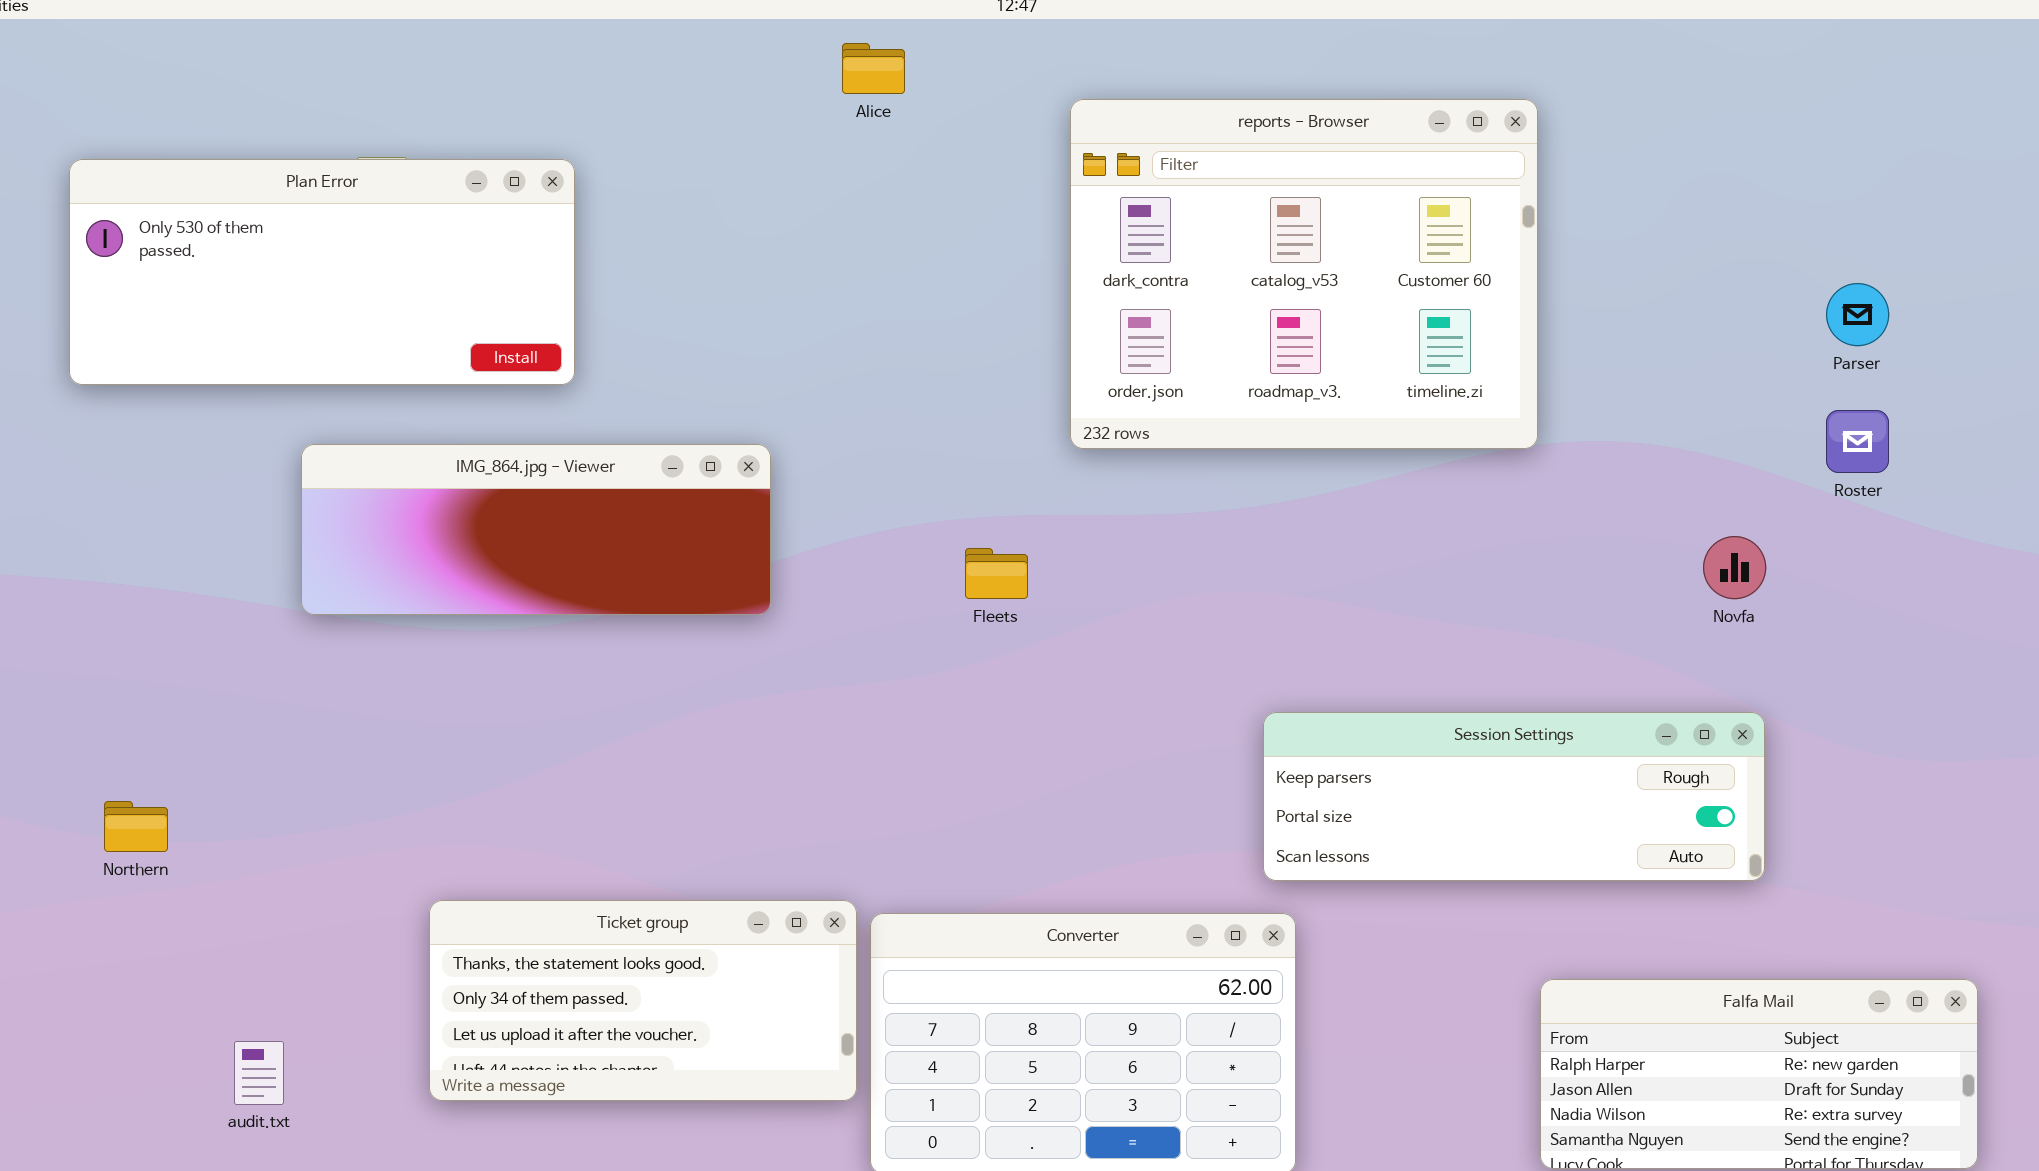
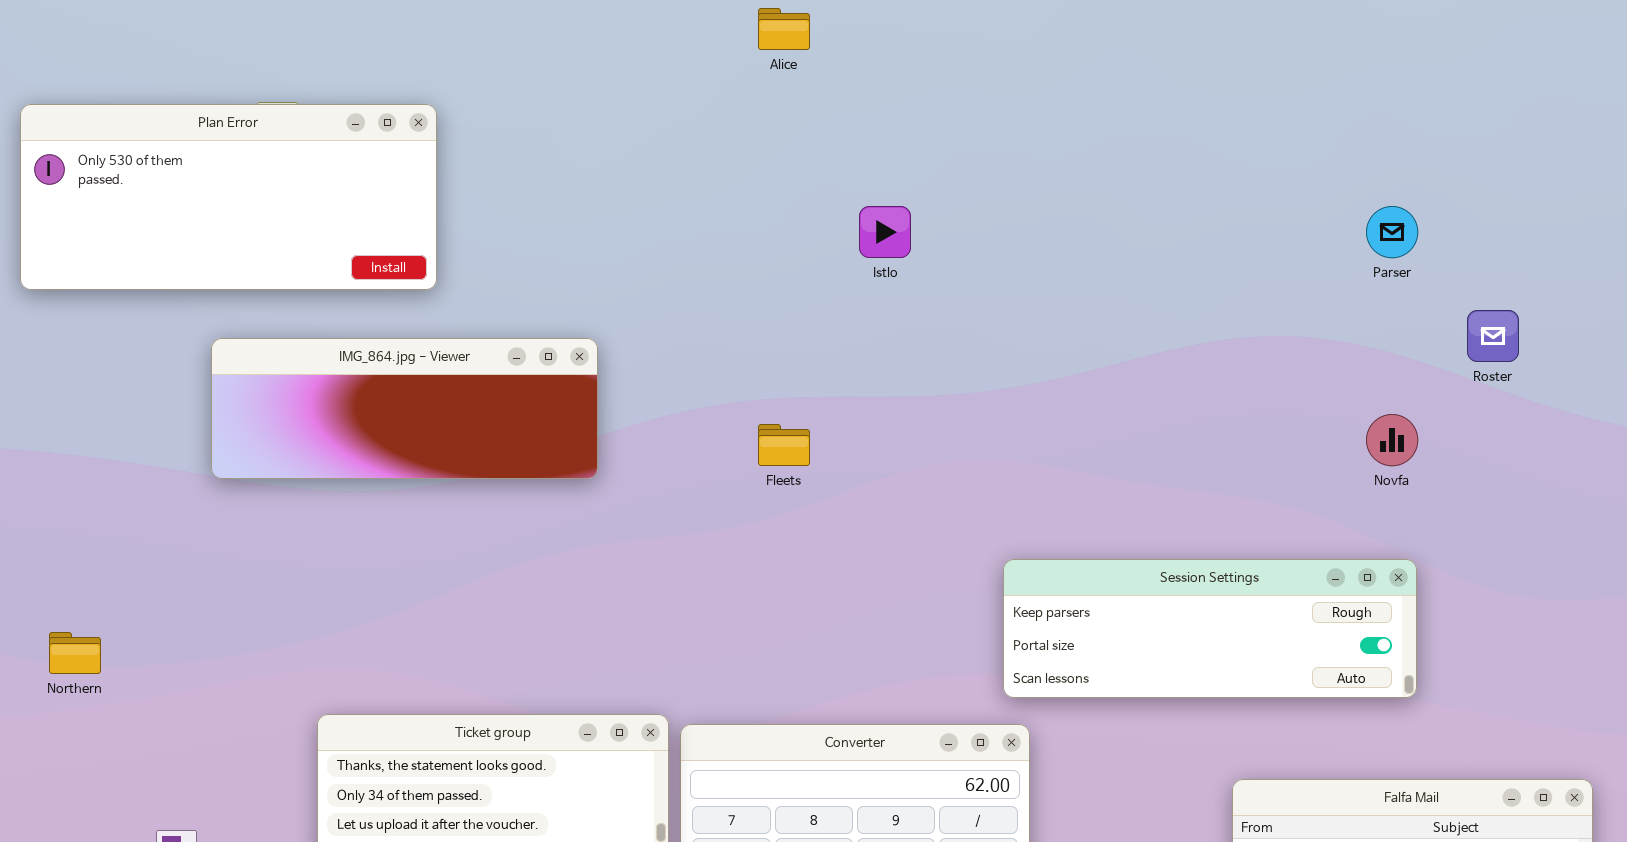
Alice: [842,43,905,94] -> [758,8,810,50], moved
reports - Browser: [1070,99,1538,449] -> none, closed
Parser: [1826,283,1889,346] -> [1366,206,1418,258], moved

